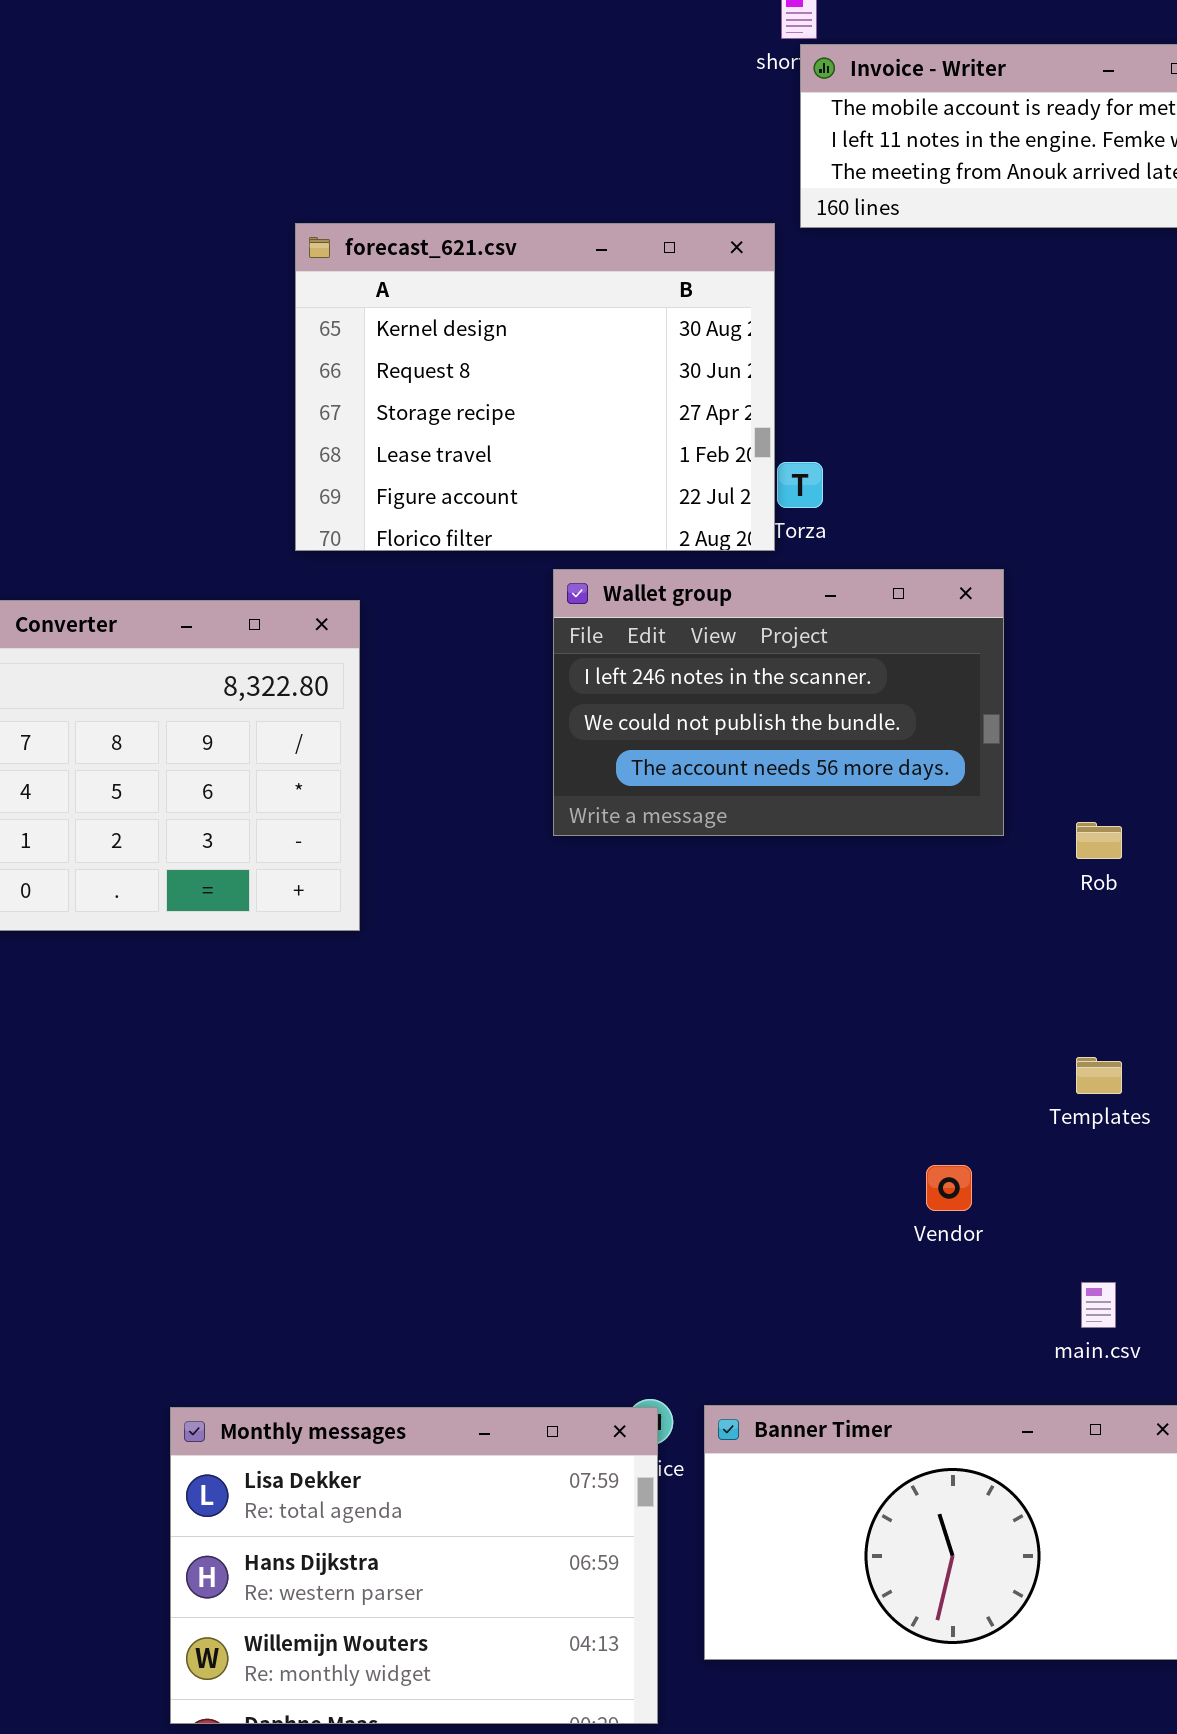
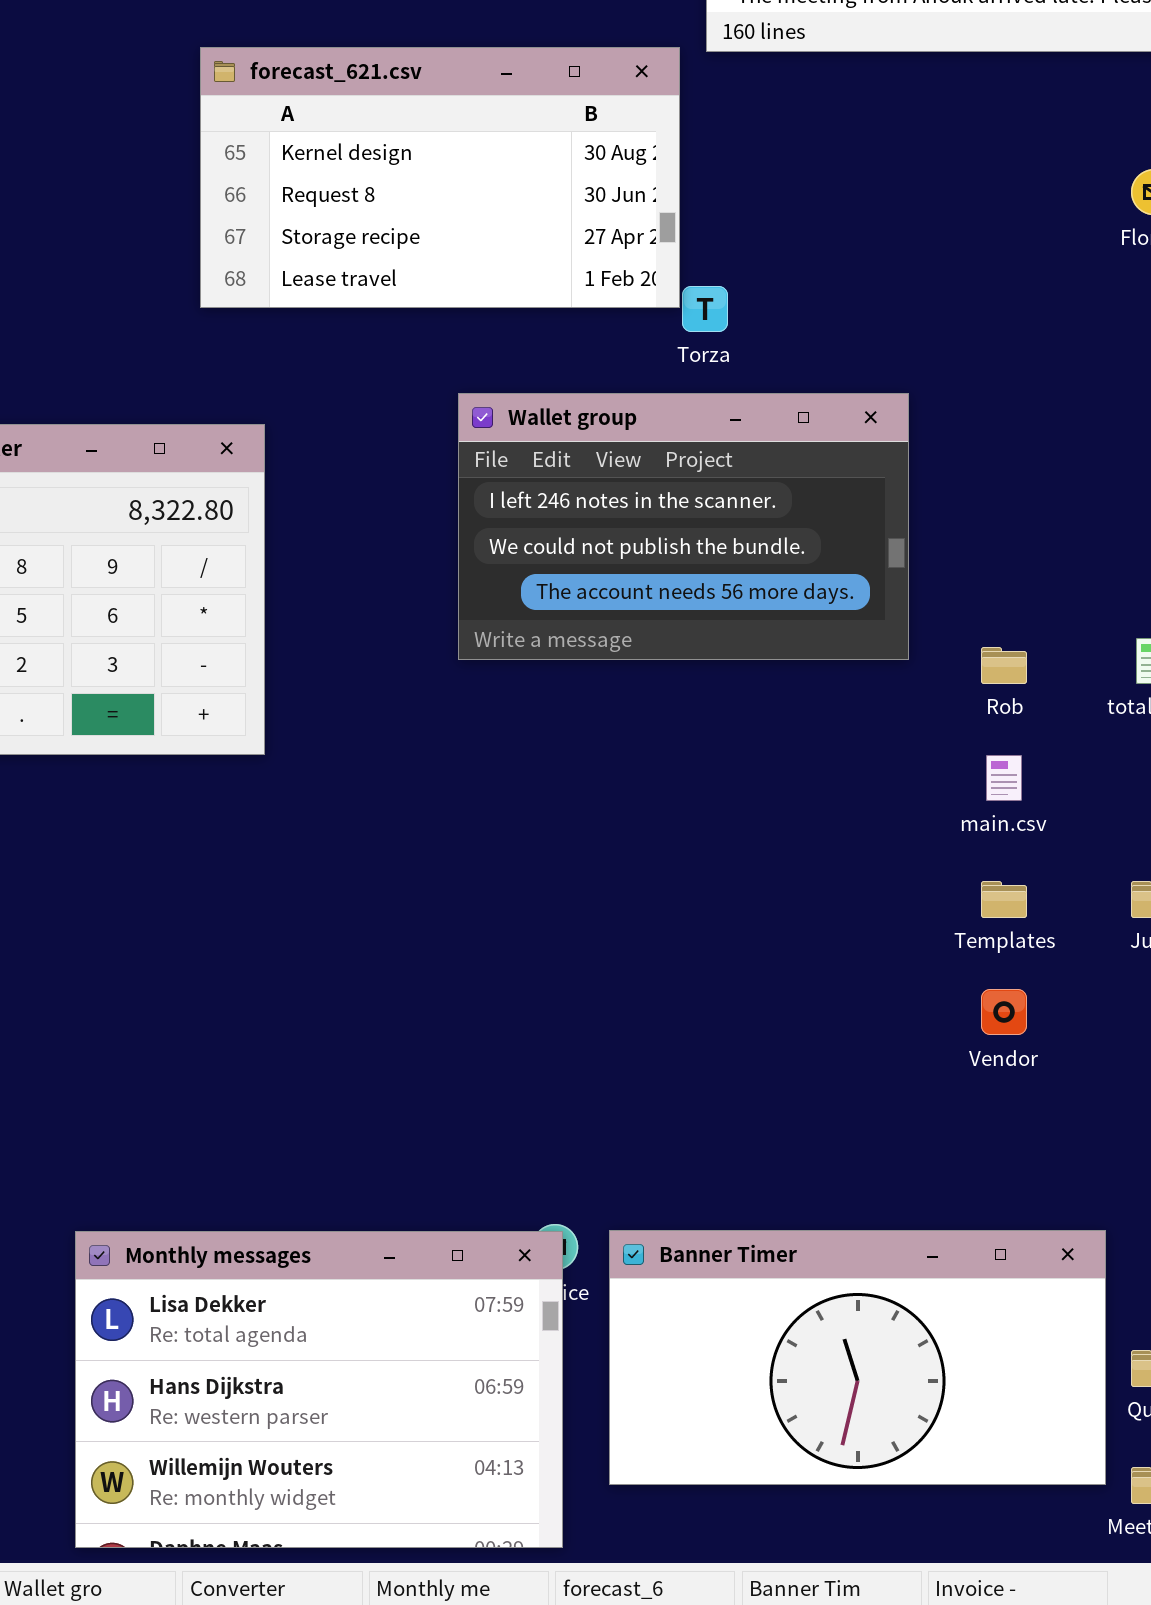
forecast_621.csv: [295,223,775,551] -> [200,47,680,308], resized
Vendor: [926,1165,972,1211] -> [981,989,1027,1035], moved
main.csv: [1081,1282,1116,1328] -> [986,755,1022,801], moved

